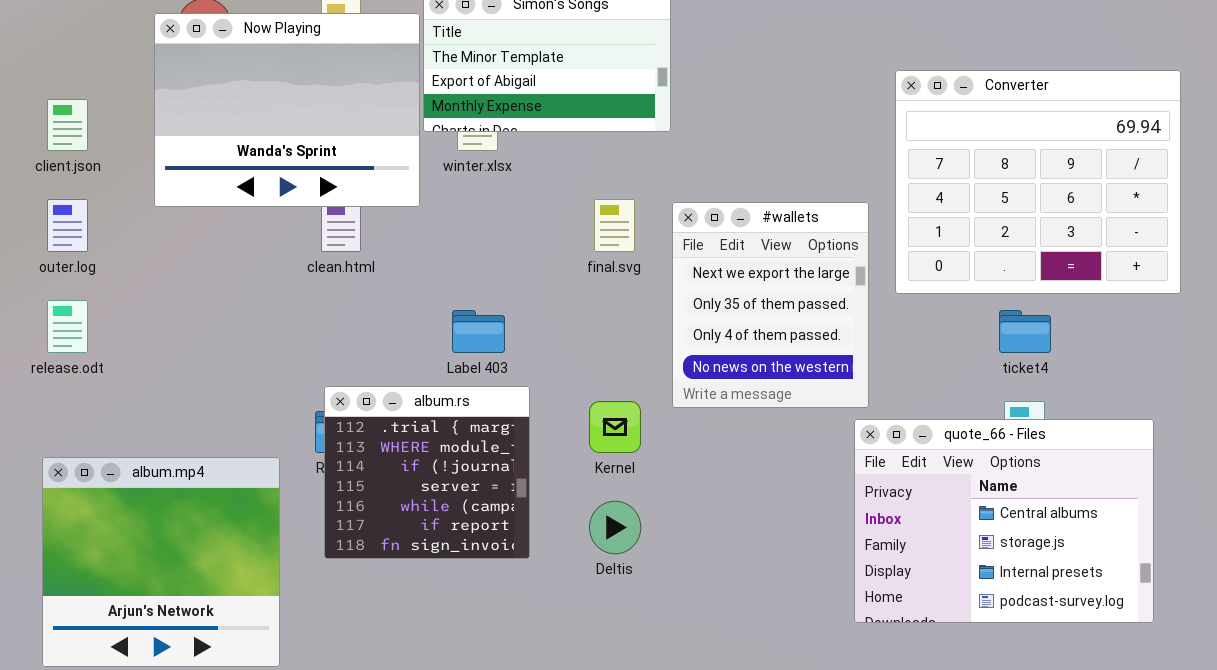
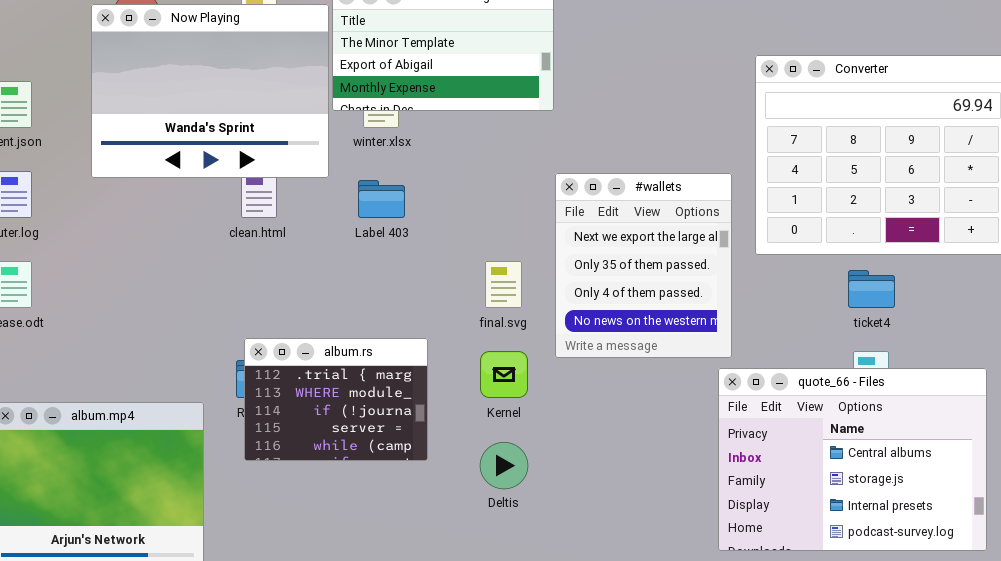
final.svg: [594,199,635,252] -> [485,261,522,308], moved
Label 403: [452,310,505,353] -> [358,180,405,218], moved
album.rs: [324,386,530,559] -> [244,338,428,461], resized

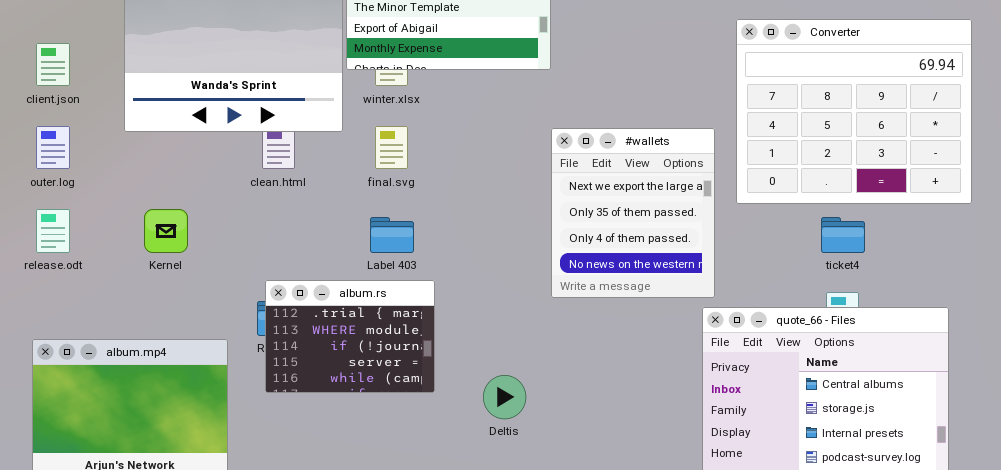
Label 403: [358,180,405,218] -> [370,217,414,253], moved
final.svg: [485,261,522,308] -> [375,126,408,169], moved
Kernel: [480,351,528,398] -> [144,209,188,253], moved

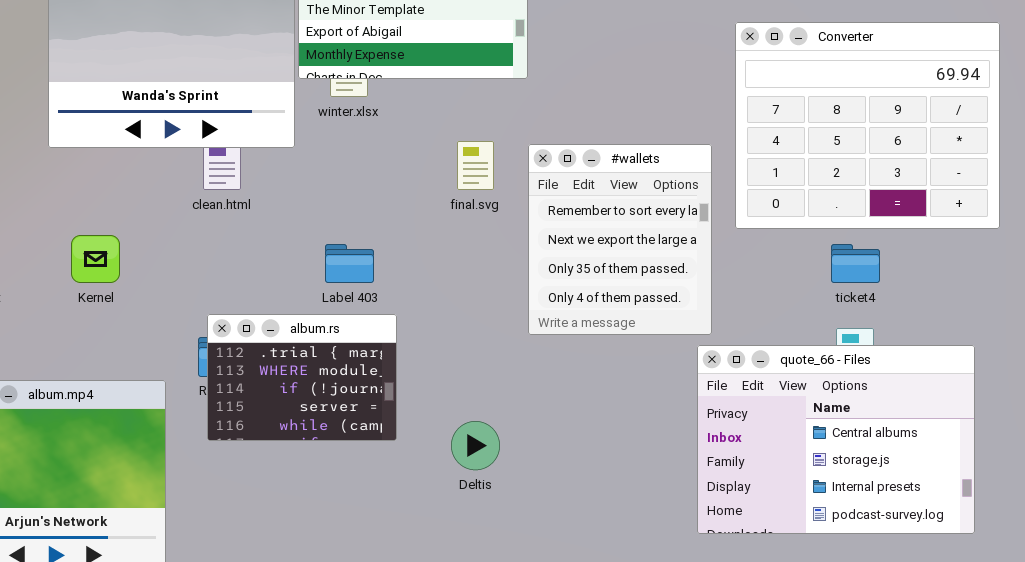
final.svg: [375,126,408,169] -> [457,141,494,190], moved
#wallets: [551,128,715,298] -> [528,144,712,335], scrolled up 1 row

